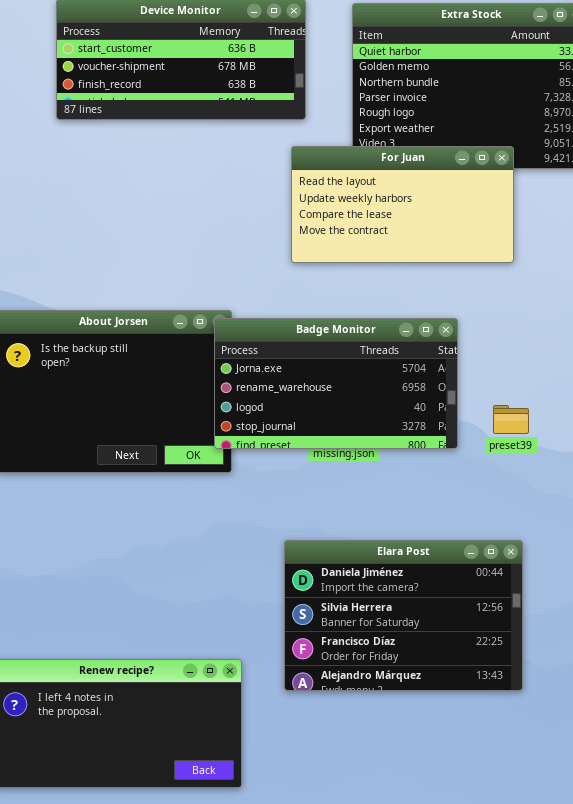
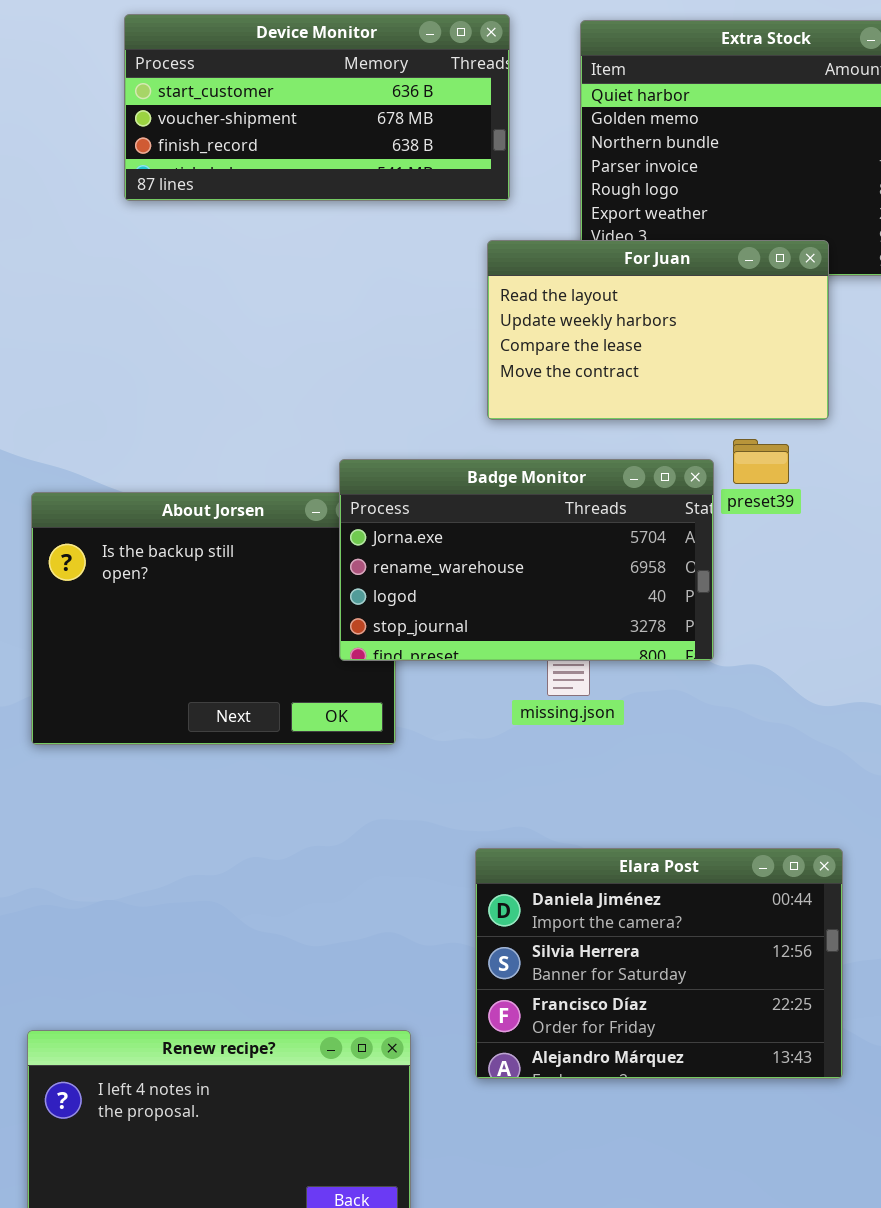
Badge Monitor: [214,318,458,449] -> [339,459,714,661], moved
preset39: [493,405,529,434] -> [733,439,789,484], moved

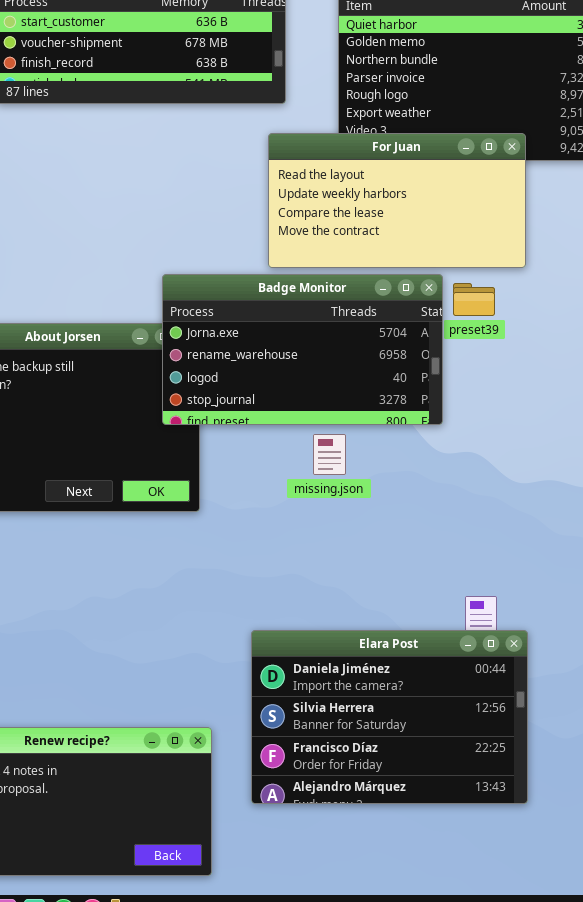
Badge Monitor: [339,459,714,661] -> [162,274,443,425], moved
Elara Post: [475,848,843,1079] -> [251,630,528,804], moved

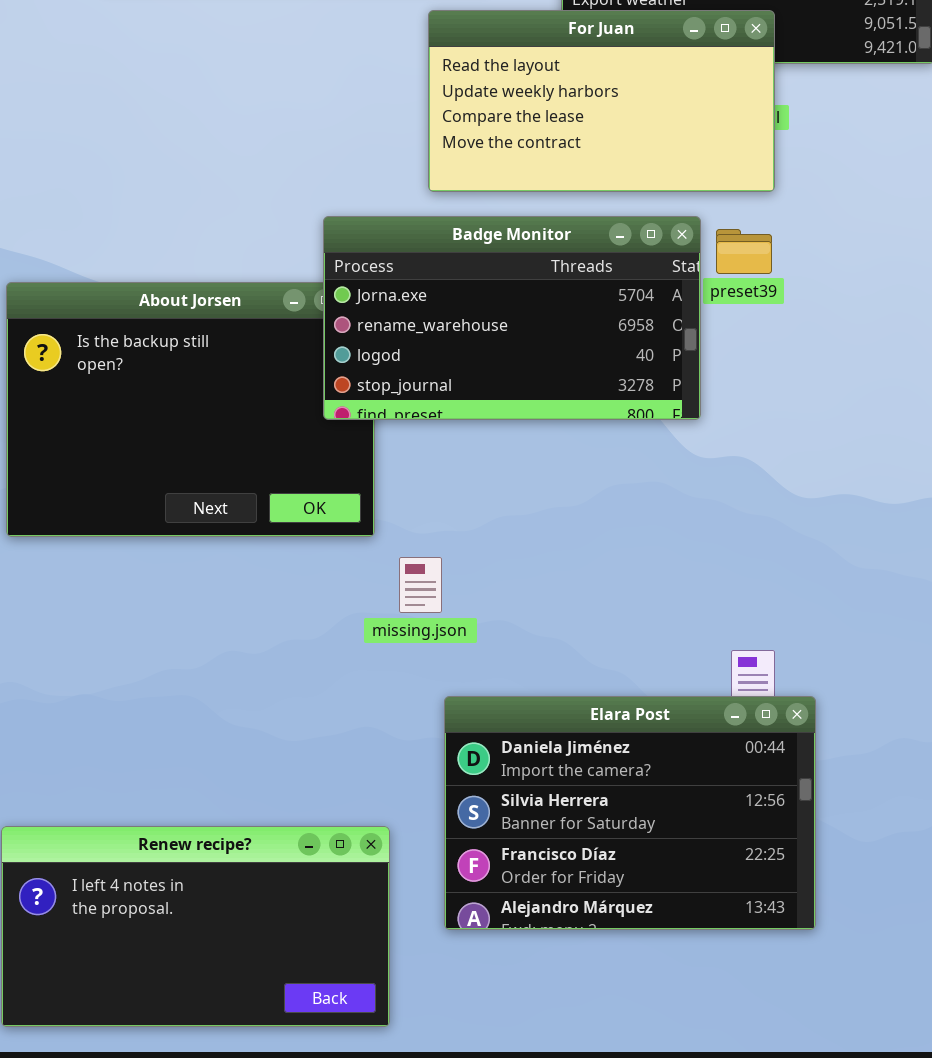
For Juan: [268,133,526,268] -> [428,10,775,192], moved
missing.json: [313,434,346,475] -> [399,557,442,613], moved

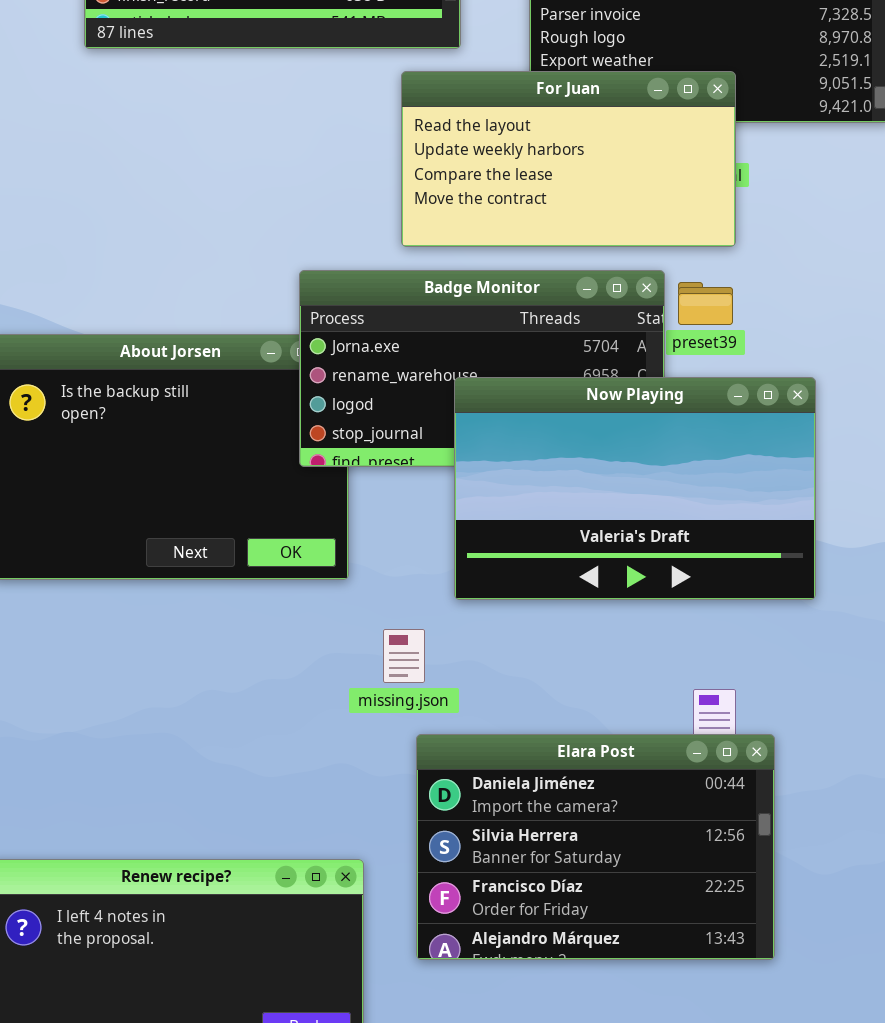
Now Playing: none -> [454,377,816,600], opened
missing.json: [399,557,442,613] -> [383,629,425,683], moved

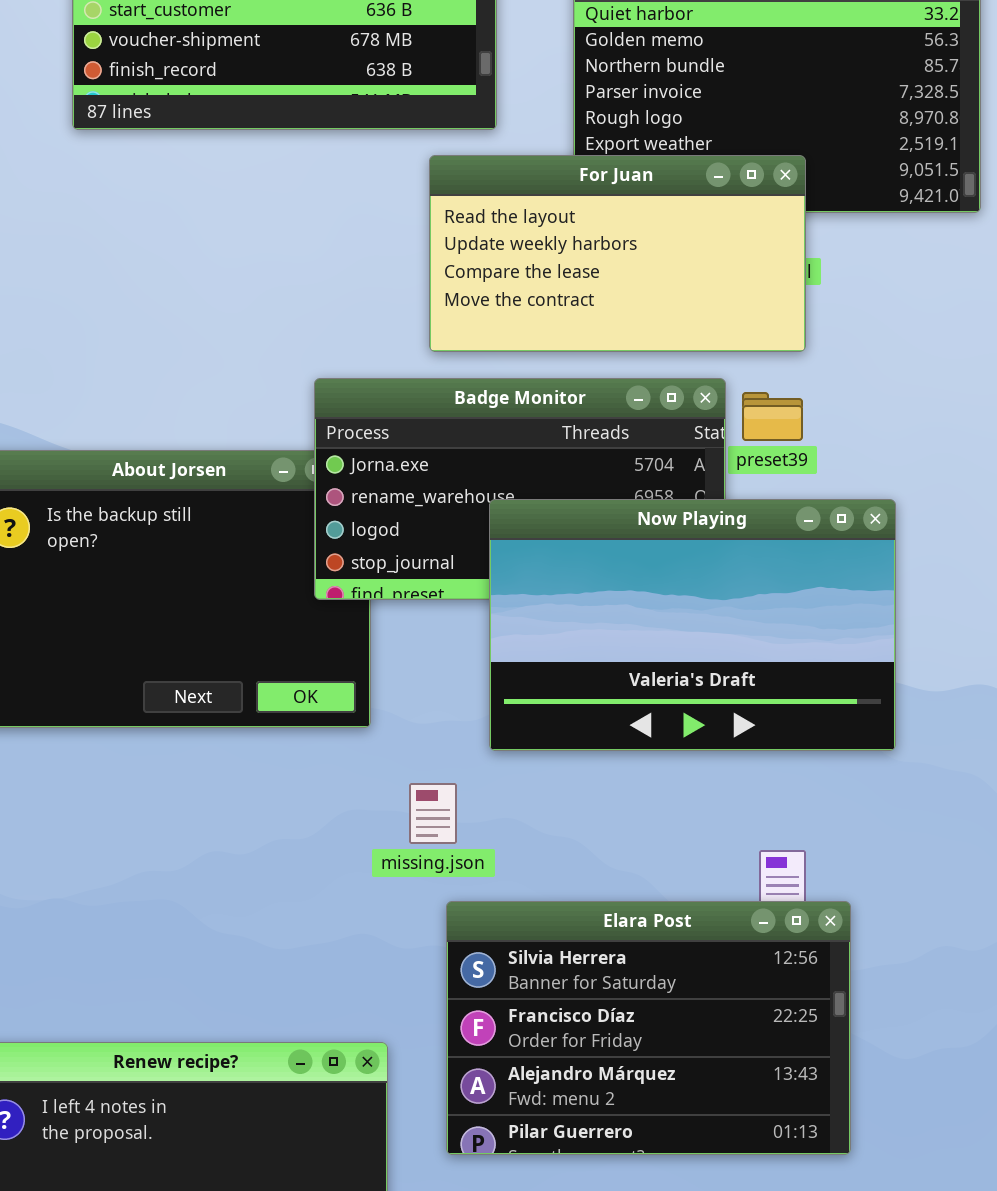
Elara Post: [416,734,775,960] -> [446,901,851,1155], scrolled down 1 row

